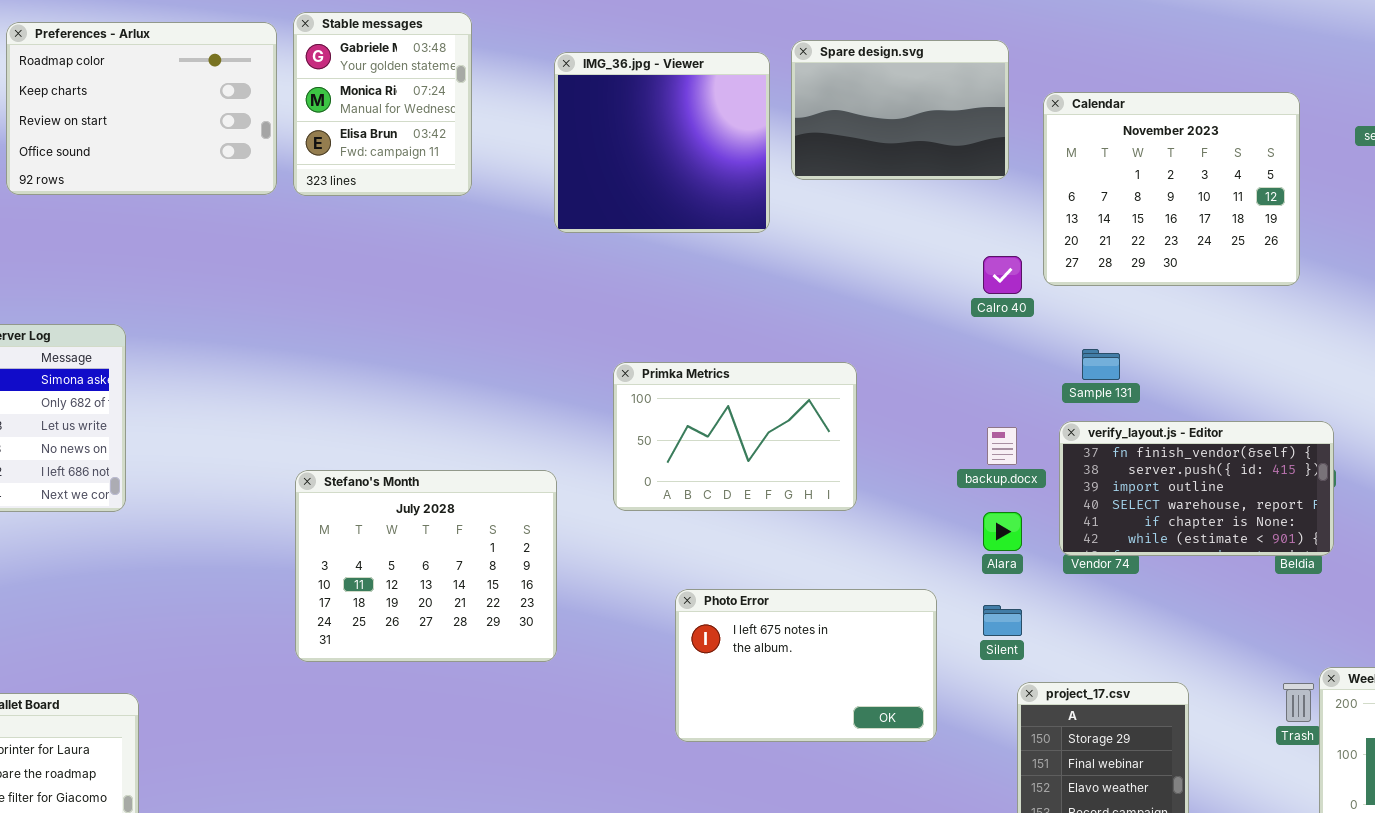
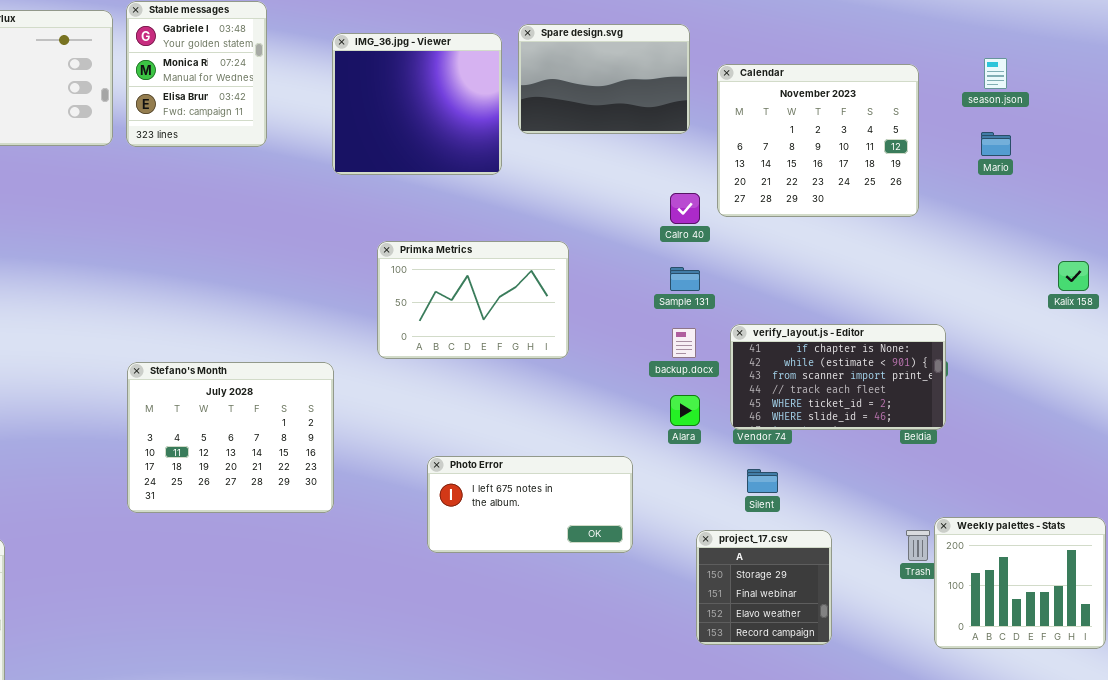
Sample 131: [1082,349,1120,380] -> [670,267,700,291], moved
Primka Metrics: [613,362,857,511] -> [377,241,569,359], moved
verify_layout.js - Editor: [1059,421,1334,556] -> [730,324,946,430], scrolled down 4 rows
Photo Error: [675,589,937,742] -> [427,456,633,553], resized
Silent: [983,605,1022,636] -> [747,469,778,493], moved

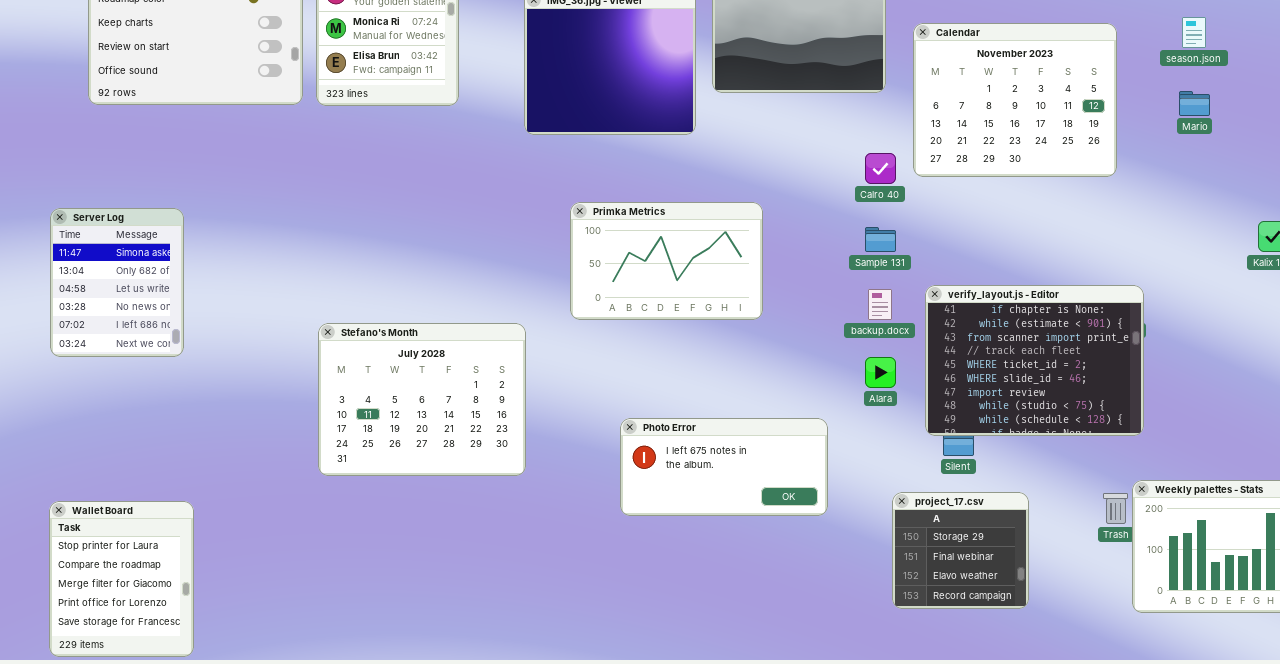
verify_layout.js - Editor: [730,324,946,430] -> [925,285,1144,436], resized

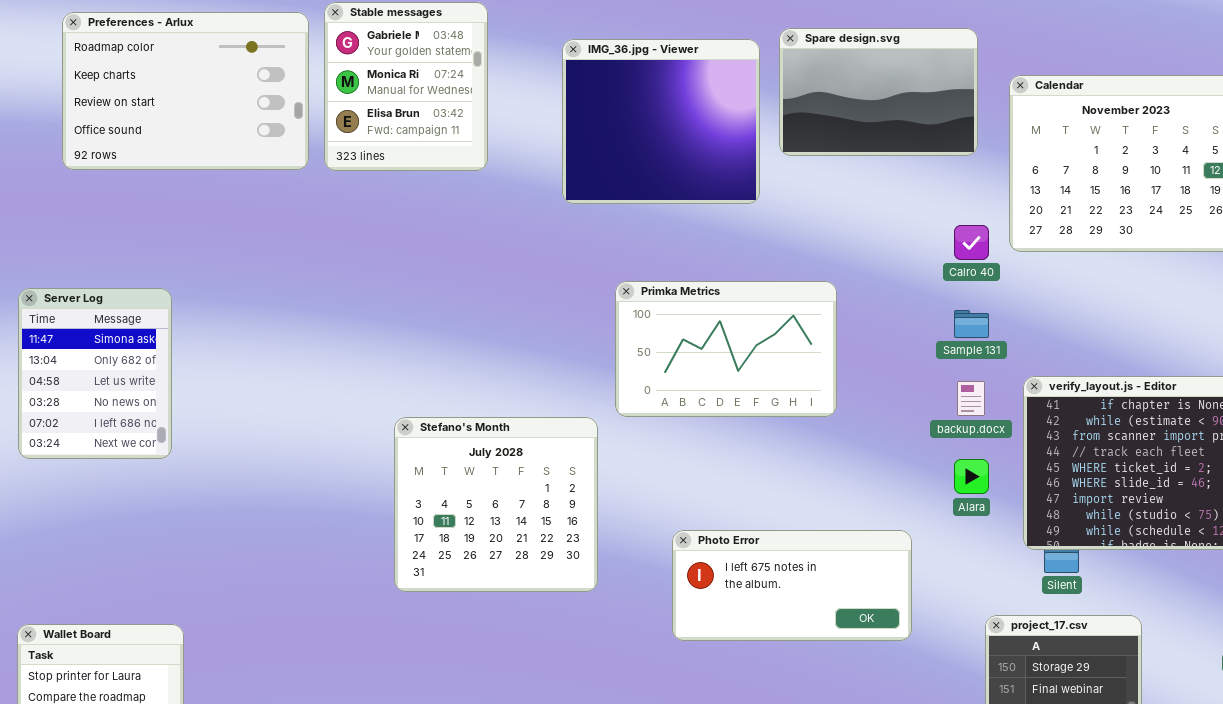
Stefano's Month: [318,323,526,476] -> [394,417,598,592], moved, resized

